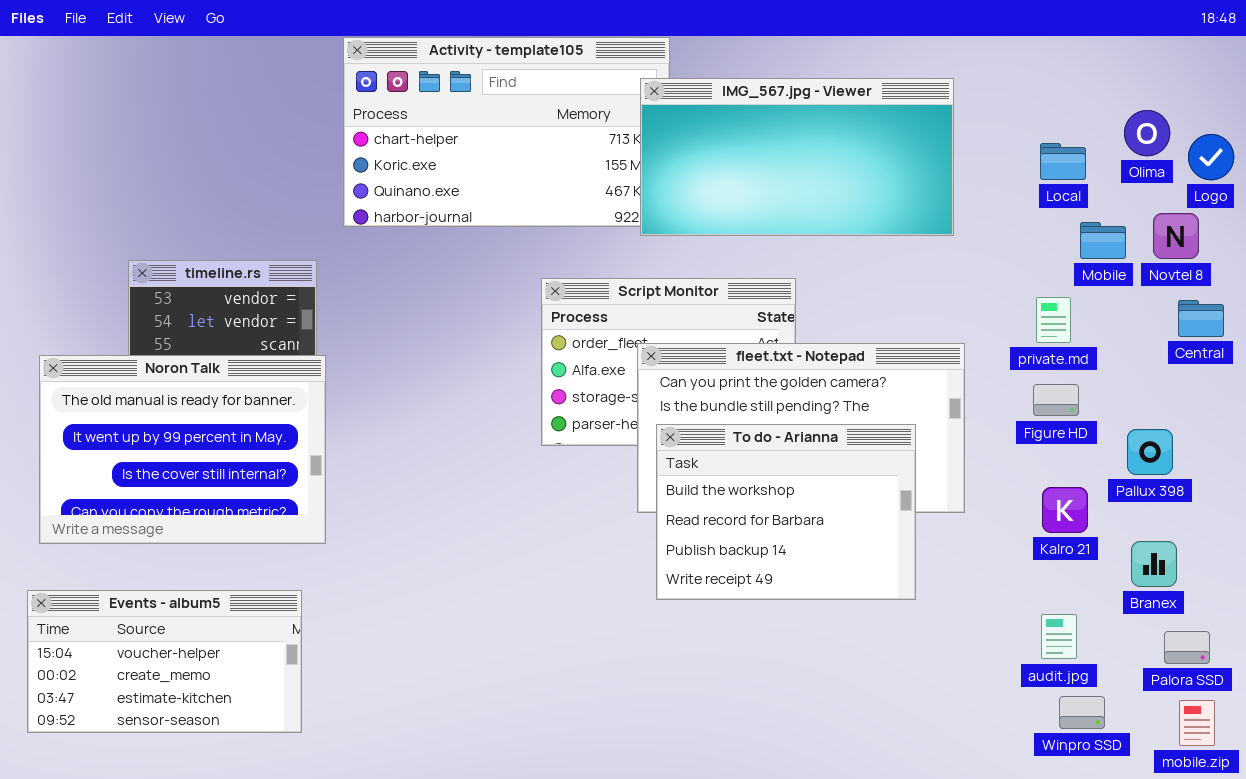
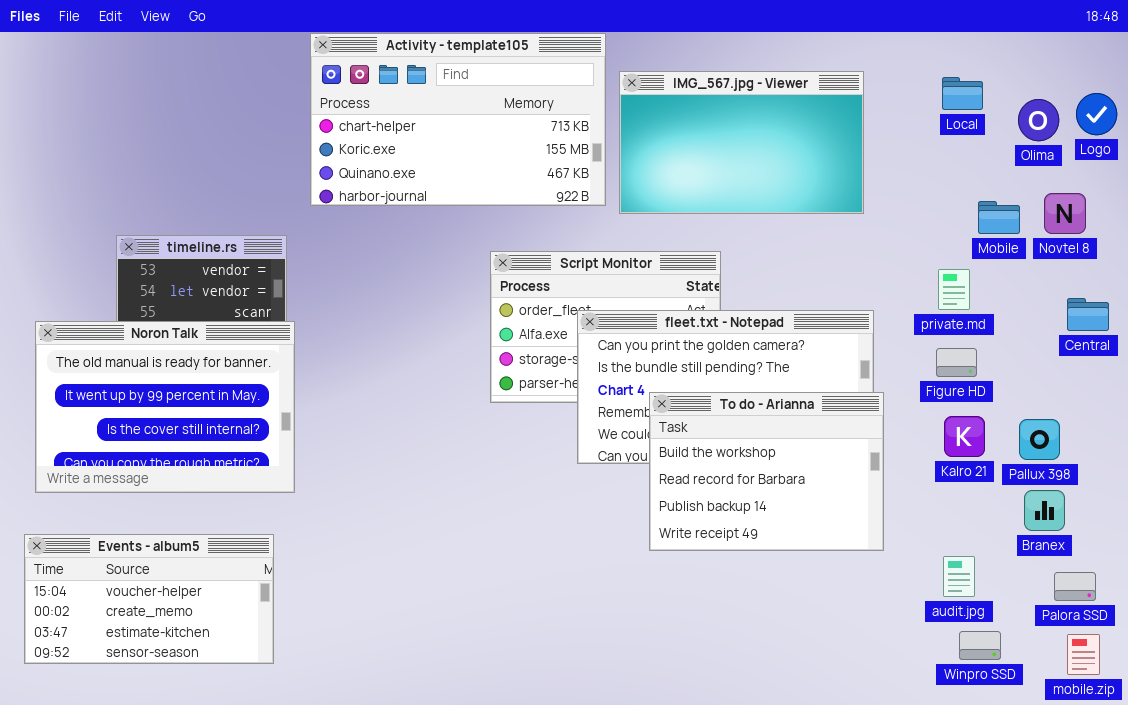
IMG_567.jpg - Viewer: [640,78,954,236] -> [619,71,864,214], resized
Logo: [1188,134,1234,180] -> [1076,93,1117,135], moved
Local: [1040,143,1086,180] -> [942,77,983,110], moved
Central: [1178,300,1224,337] -> [1067,298,1109,331], moved
To do - Arianna: [656,424,916,600] -> [649,392,884,551], moved
Pallux 398: [1127,429,1173,475] -> [1019,419,1060,460], moved
Kalro 21: [1042,487,1088,533] -> [944,416,985,457], moved

